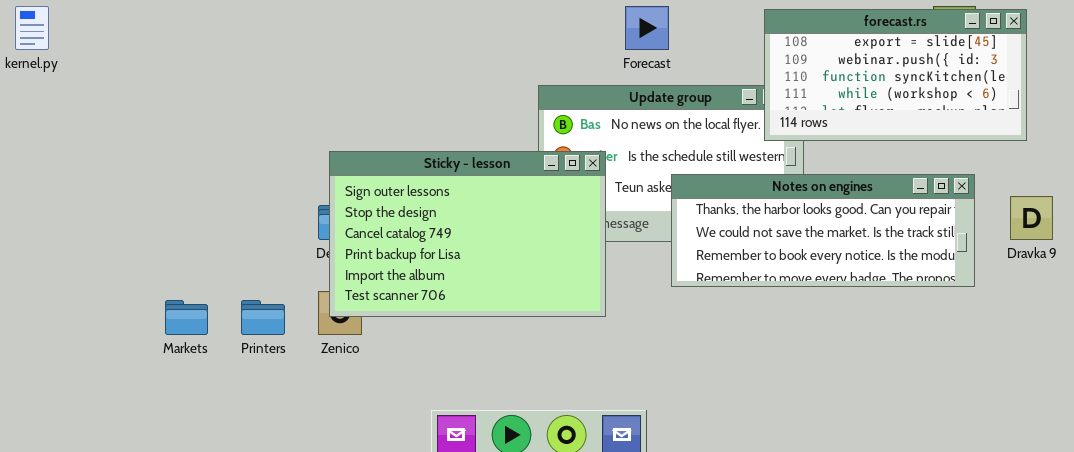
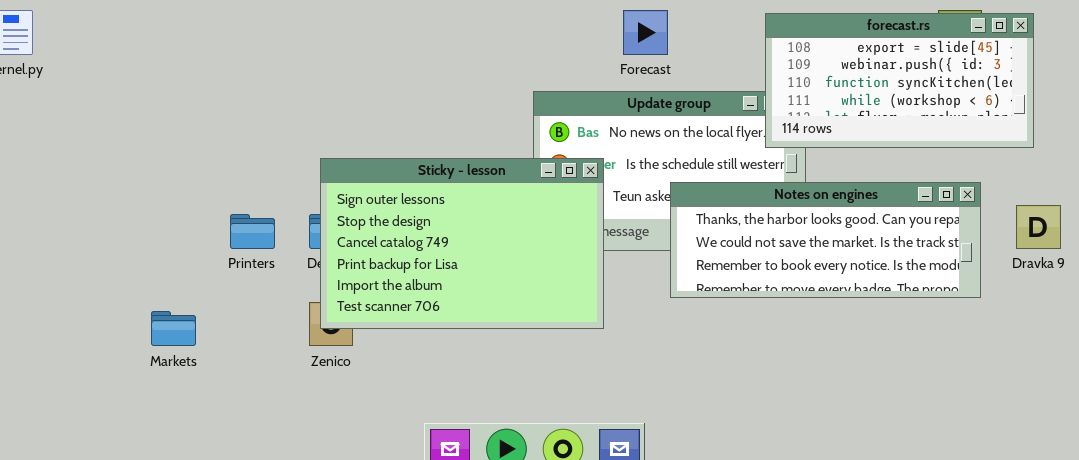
Printers: [241,300,285,335] -> [230,214,275,249], moved

